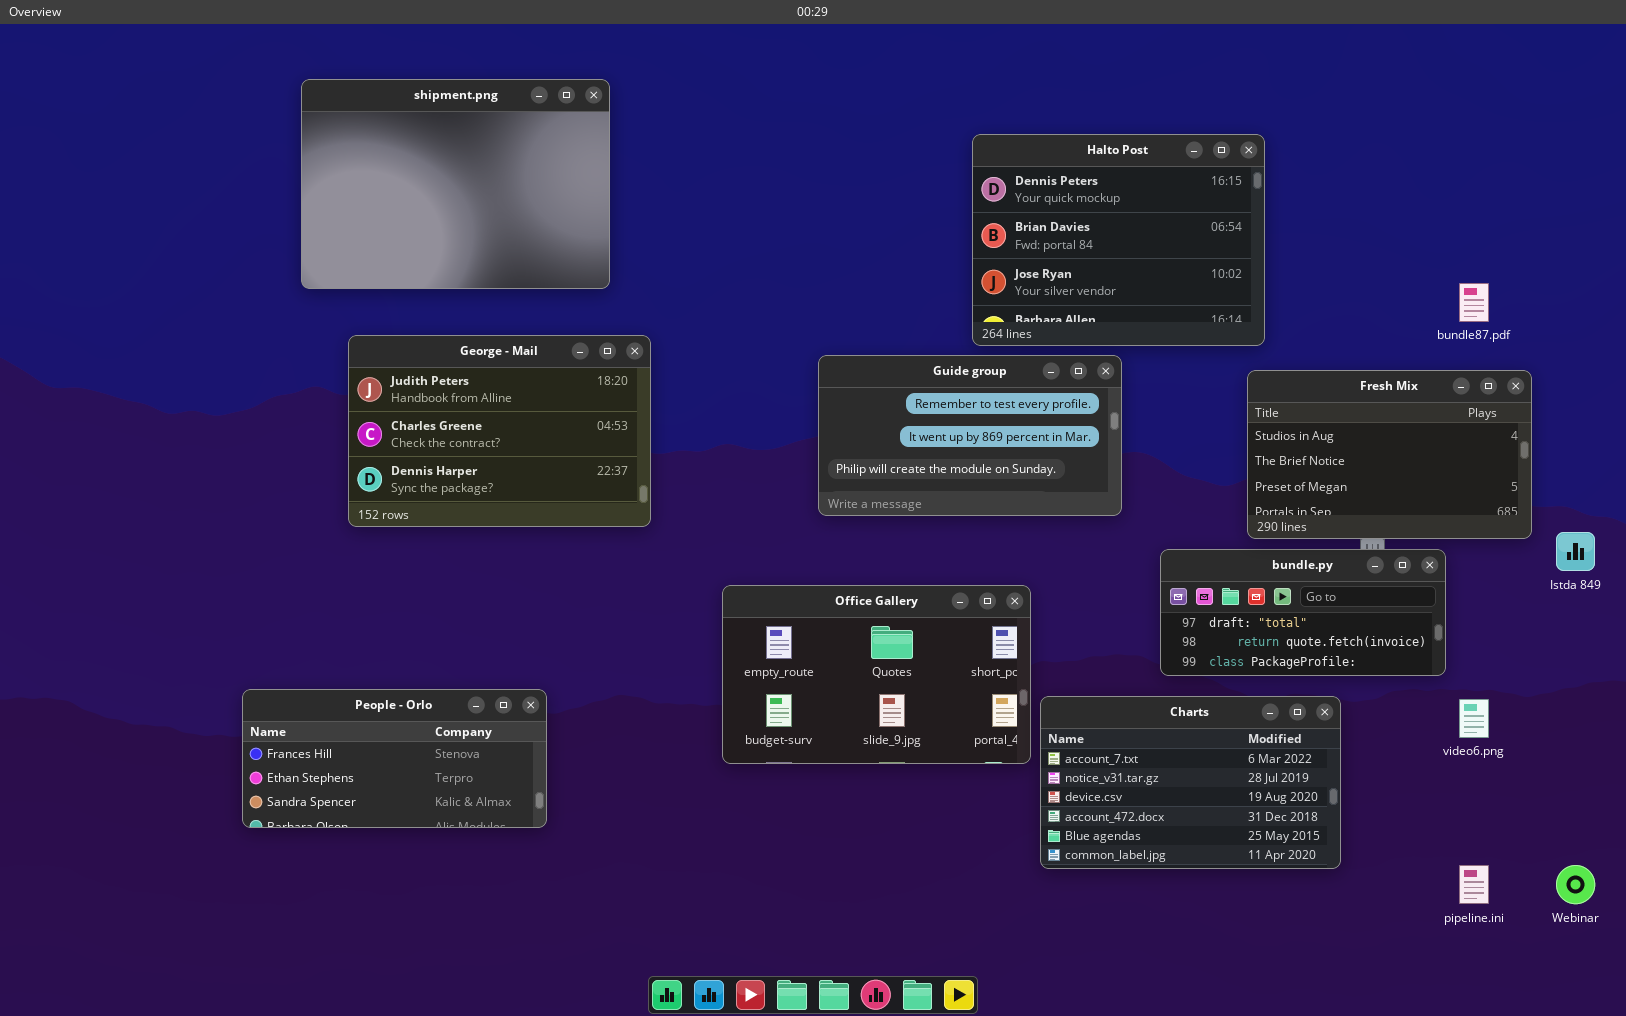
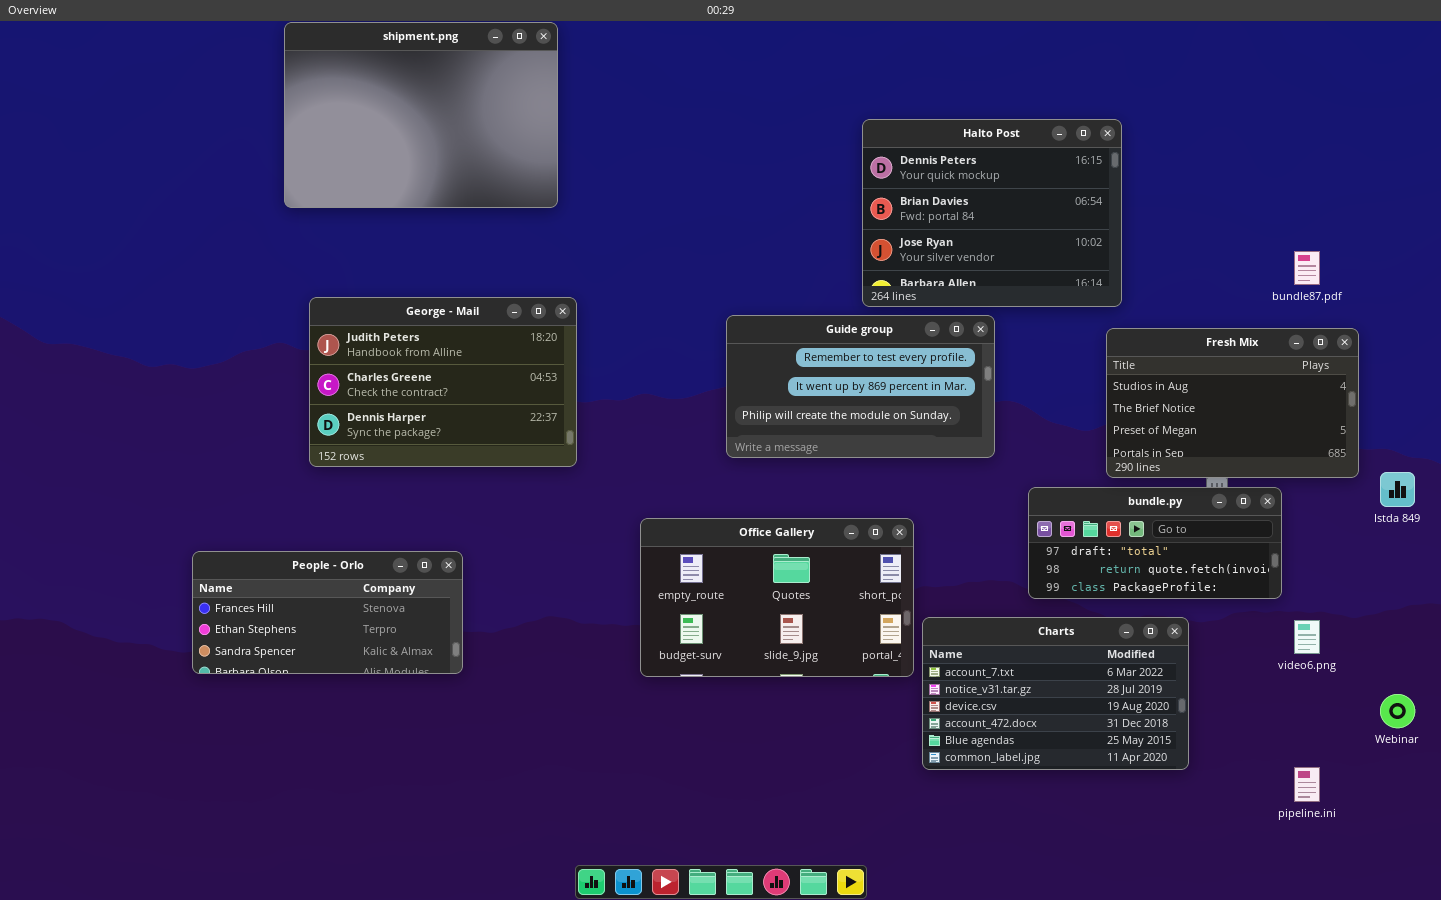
shipment.png: [301,79,610,289] -> [284,22,558,208], moved
People - Orlo: [242,689,547,828] -> [192,551,463,674], moved
Webinar: [1556,865,1595,904] -> [1380,694,1415,728], moved

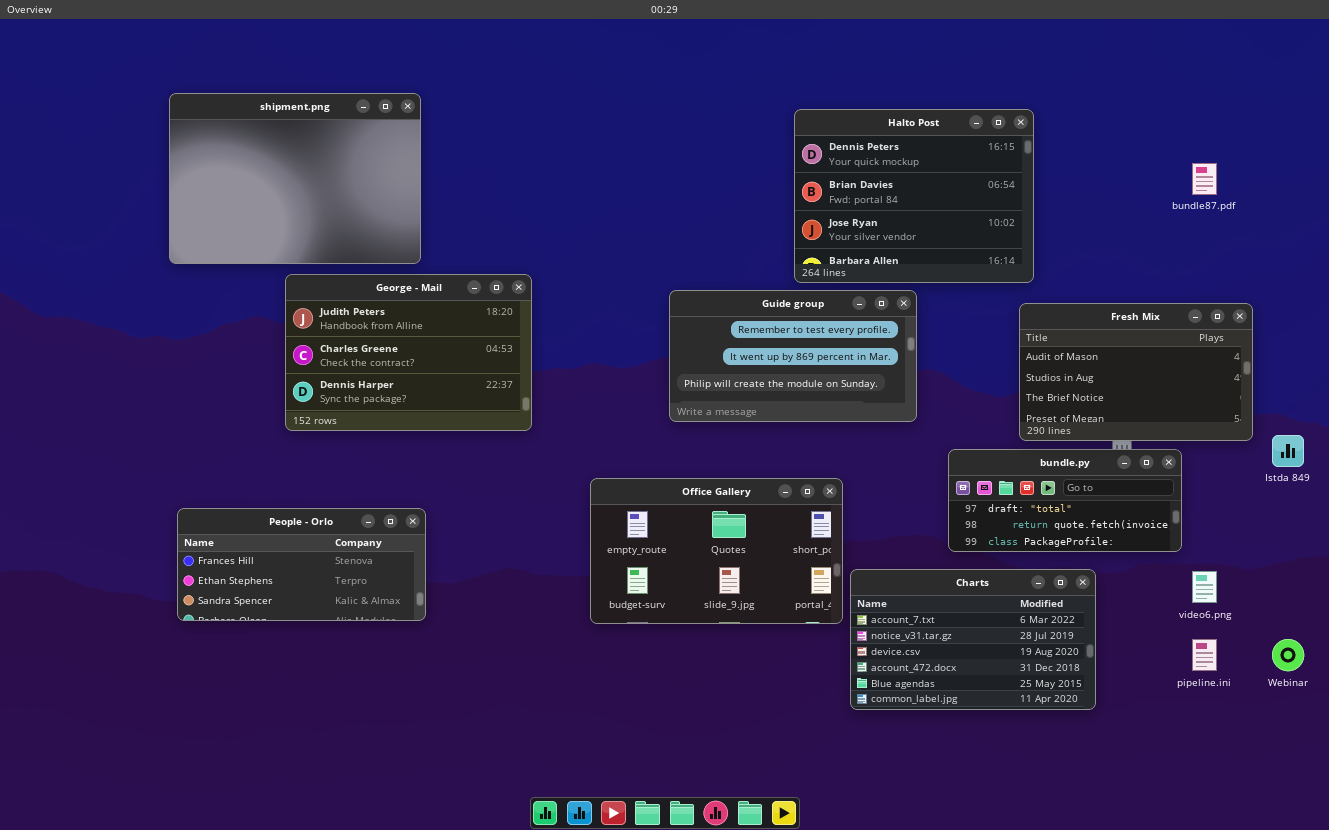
shipment.png: [284,22,558,208] -> [169,93,421,264], moved
bundle87.pdf: [1294,251,1320,285] -> [1192,163,1217,195], moved
Fresh Mix: [1106,328,1359,478] -> [1019,303,1253,441], scrolled up 1 row
pipeline.ini: [1294,767,1320,802] -> [1192,639,1217,671], moved

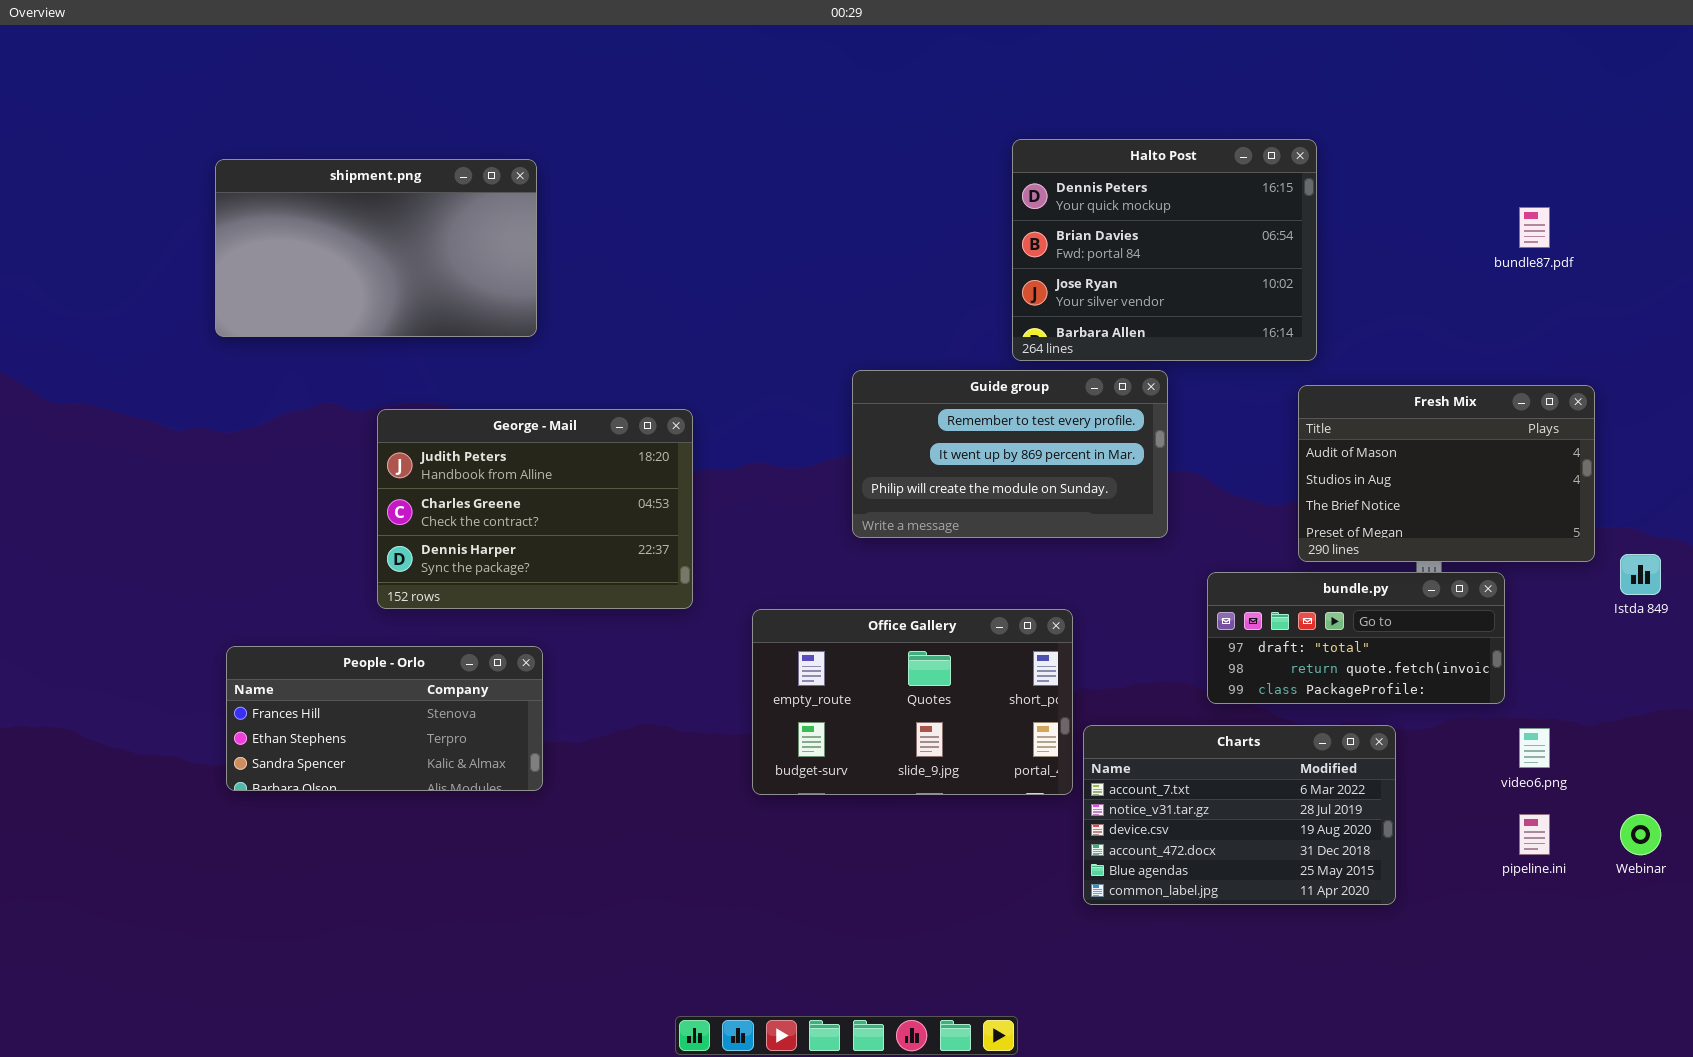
shipment.png: [169,93,421,264] -> [215,159,537,337], resized
George - Mail: [285,274,532,431] -> [377,409,693,609], moved

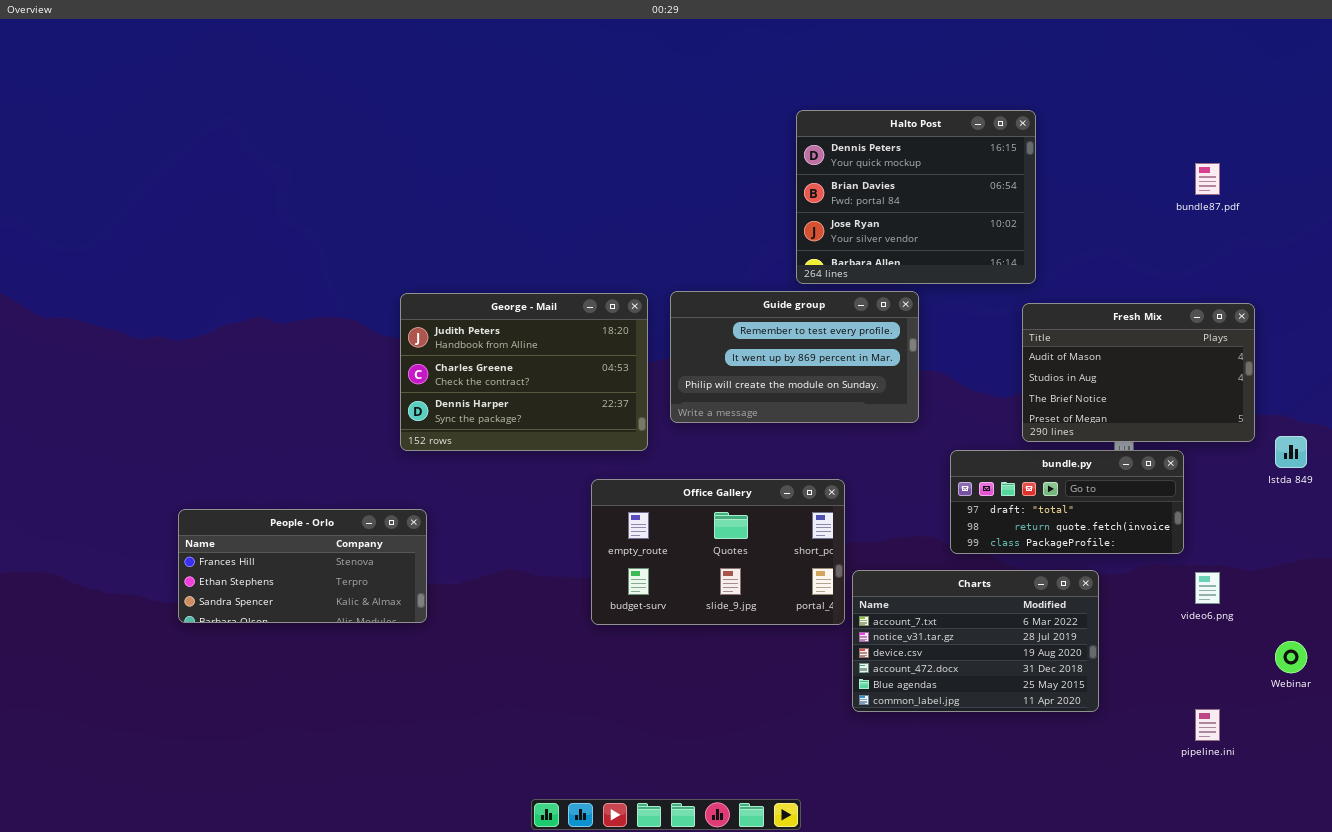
shipment.png: [215,159,537,337] -> none, closed
George - Mail: [377,409,693,609] -> [400,293,648,451], moved
pipeline.ini: [1519,814,1550,855] -> [1195,709,1220,741], moved

